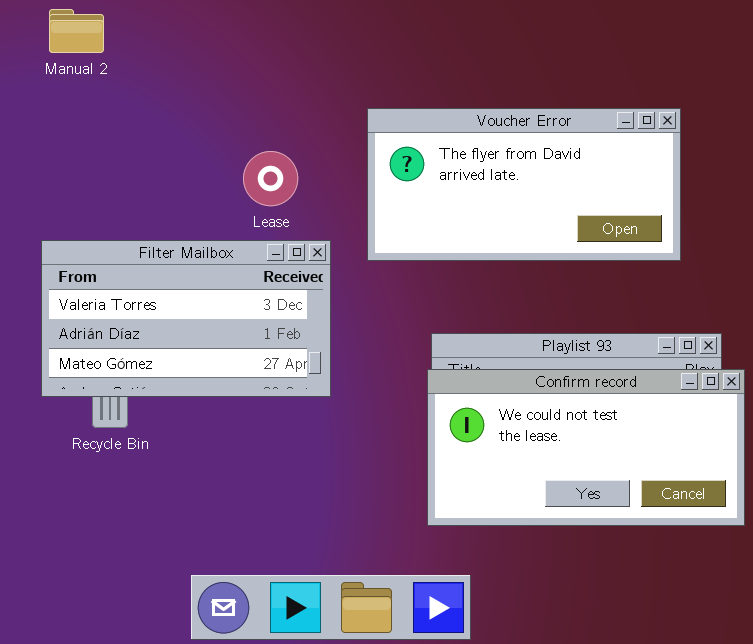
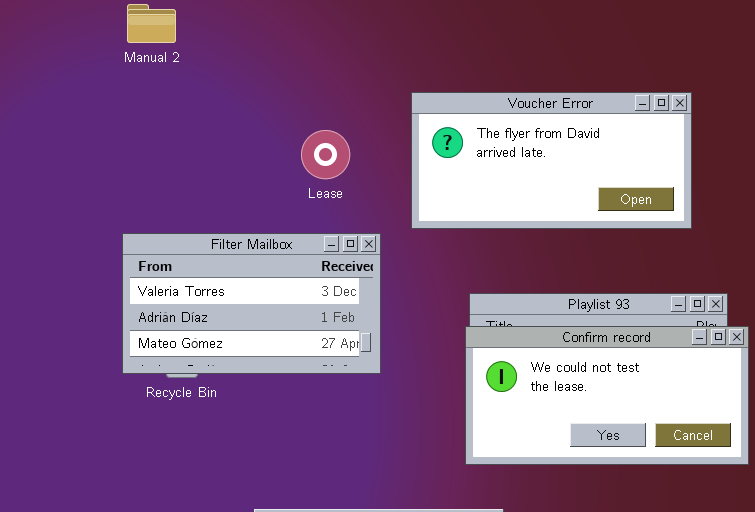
Filter Mailbox: [41,240,331,397] -> [122,233,381,374], moved

